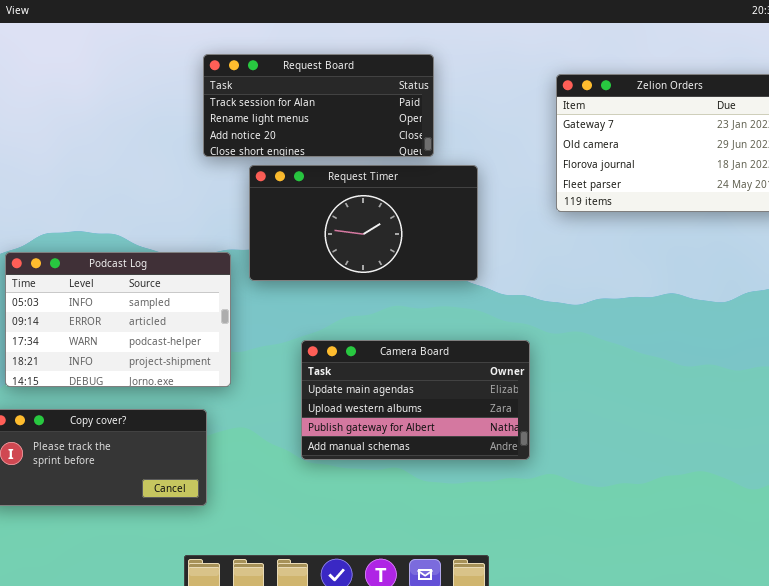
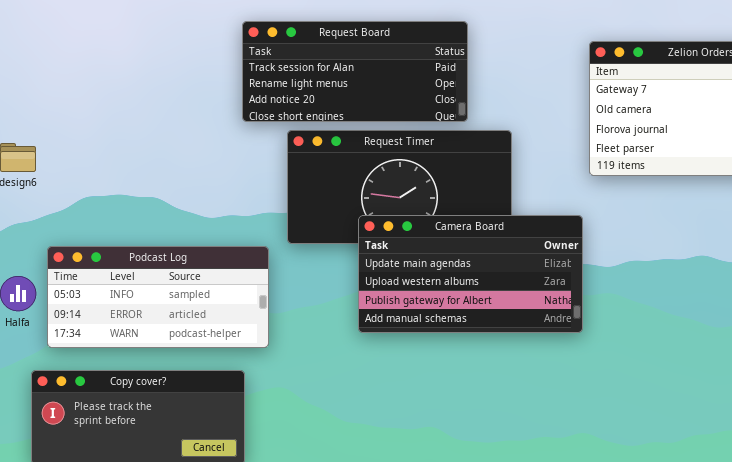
Podcast Log: [5,252,231,387] -> [47,246,269,348], resized
Camera Board: [301,340,530,460] -> [358,215,583,333], moved

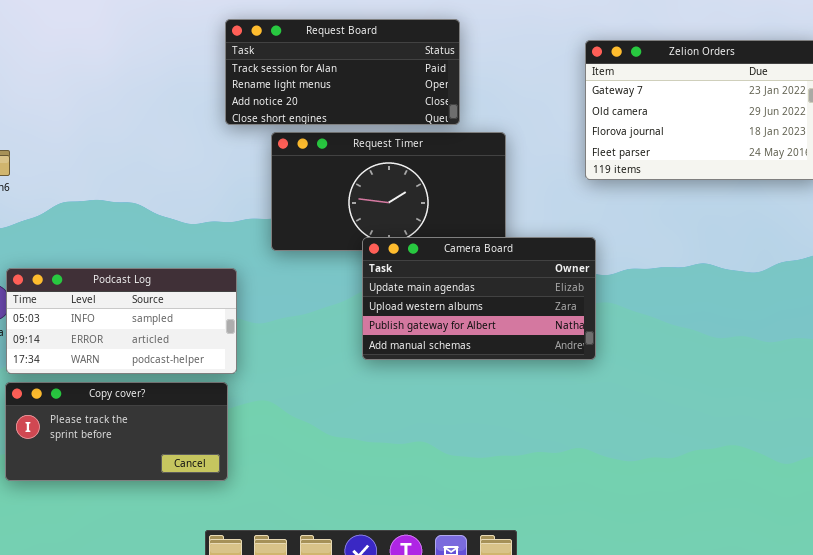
Camera Board: [358,215,583,333] -> [362,237,596,360], moved
Podcast Log: [47,246,269,348] -> [6,268,237,374], moved

